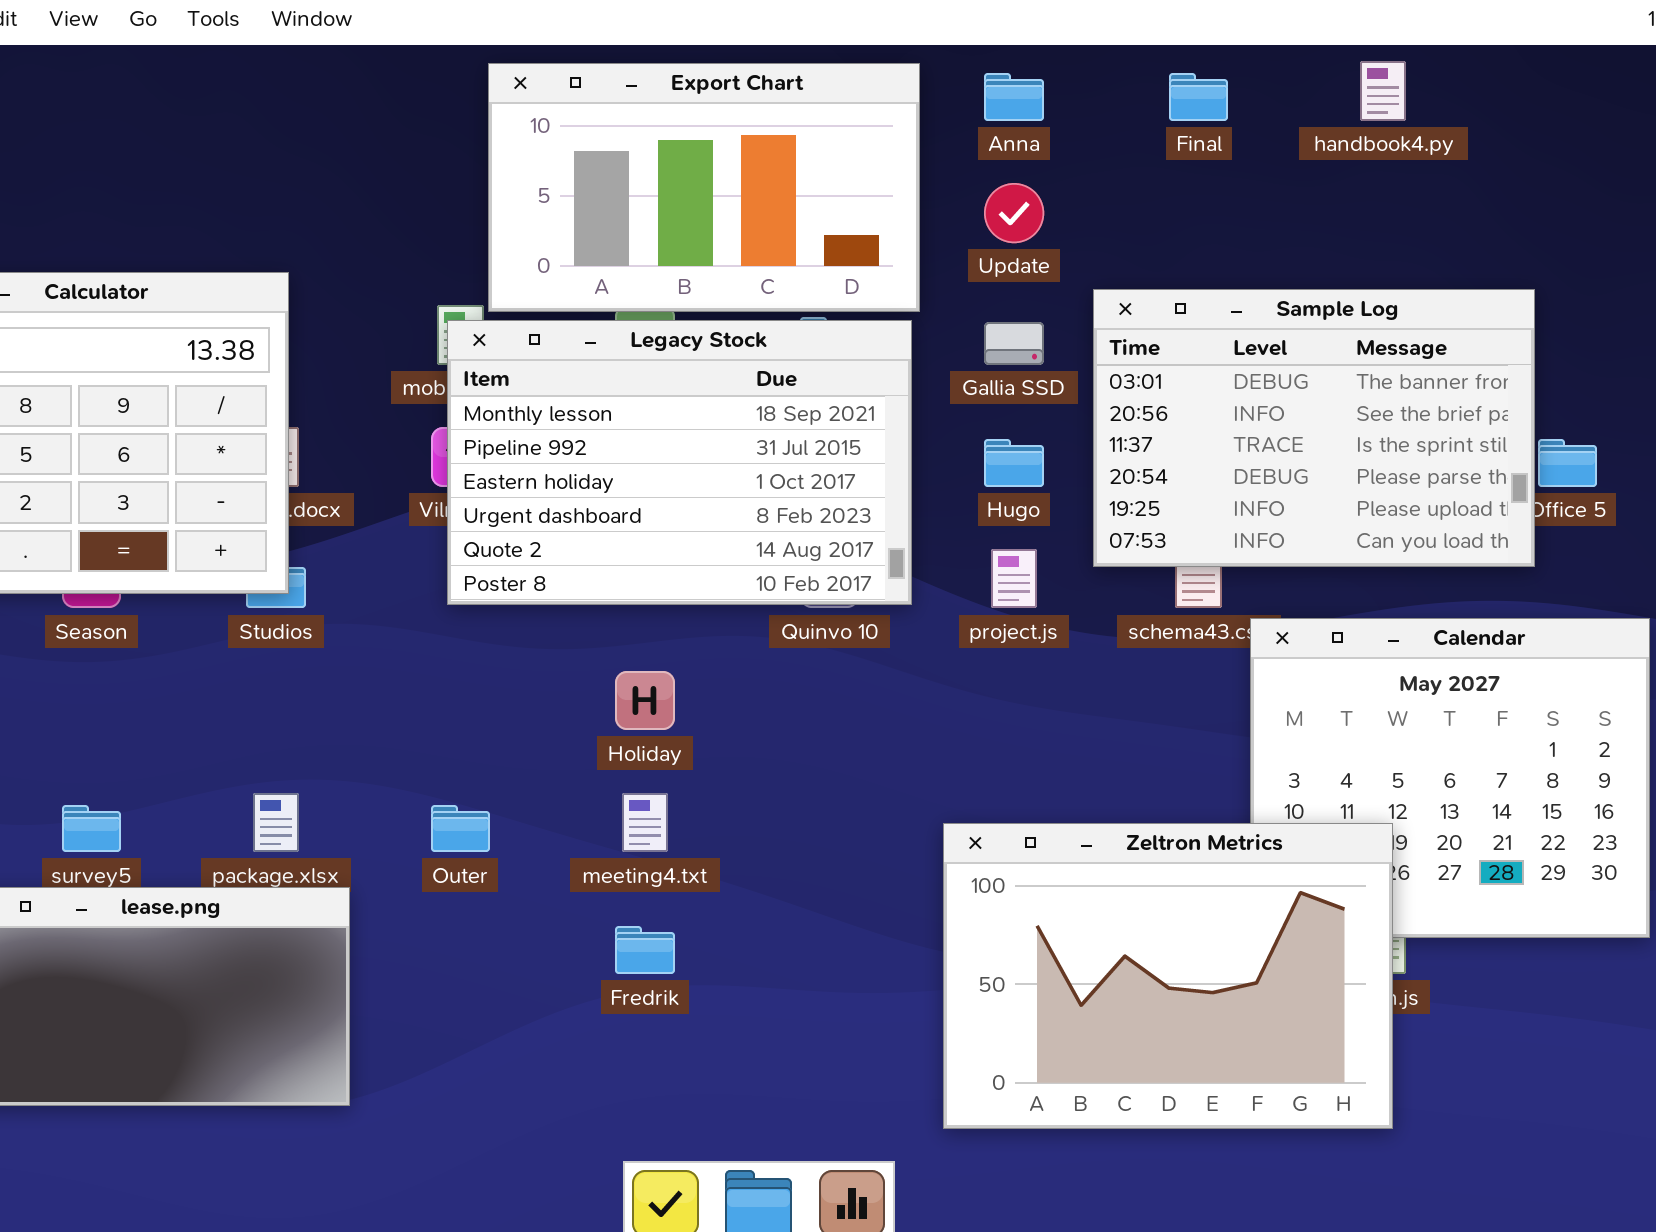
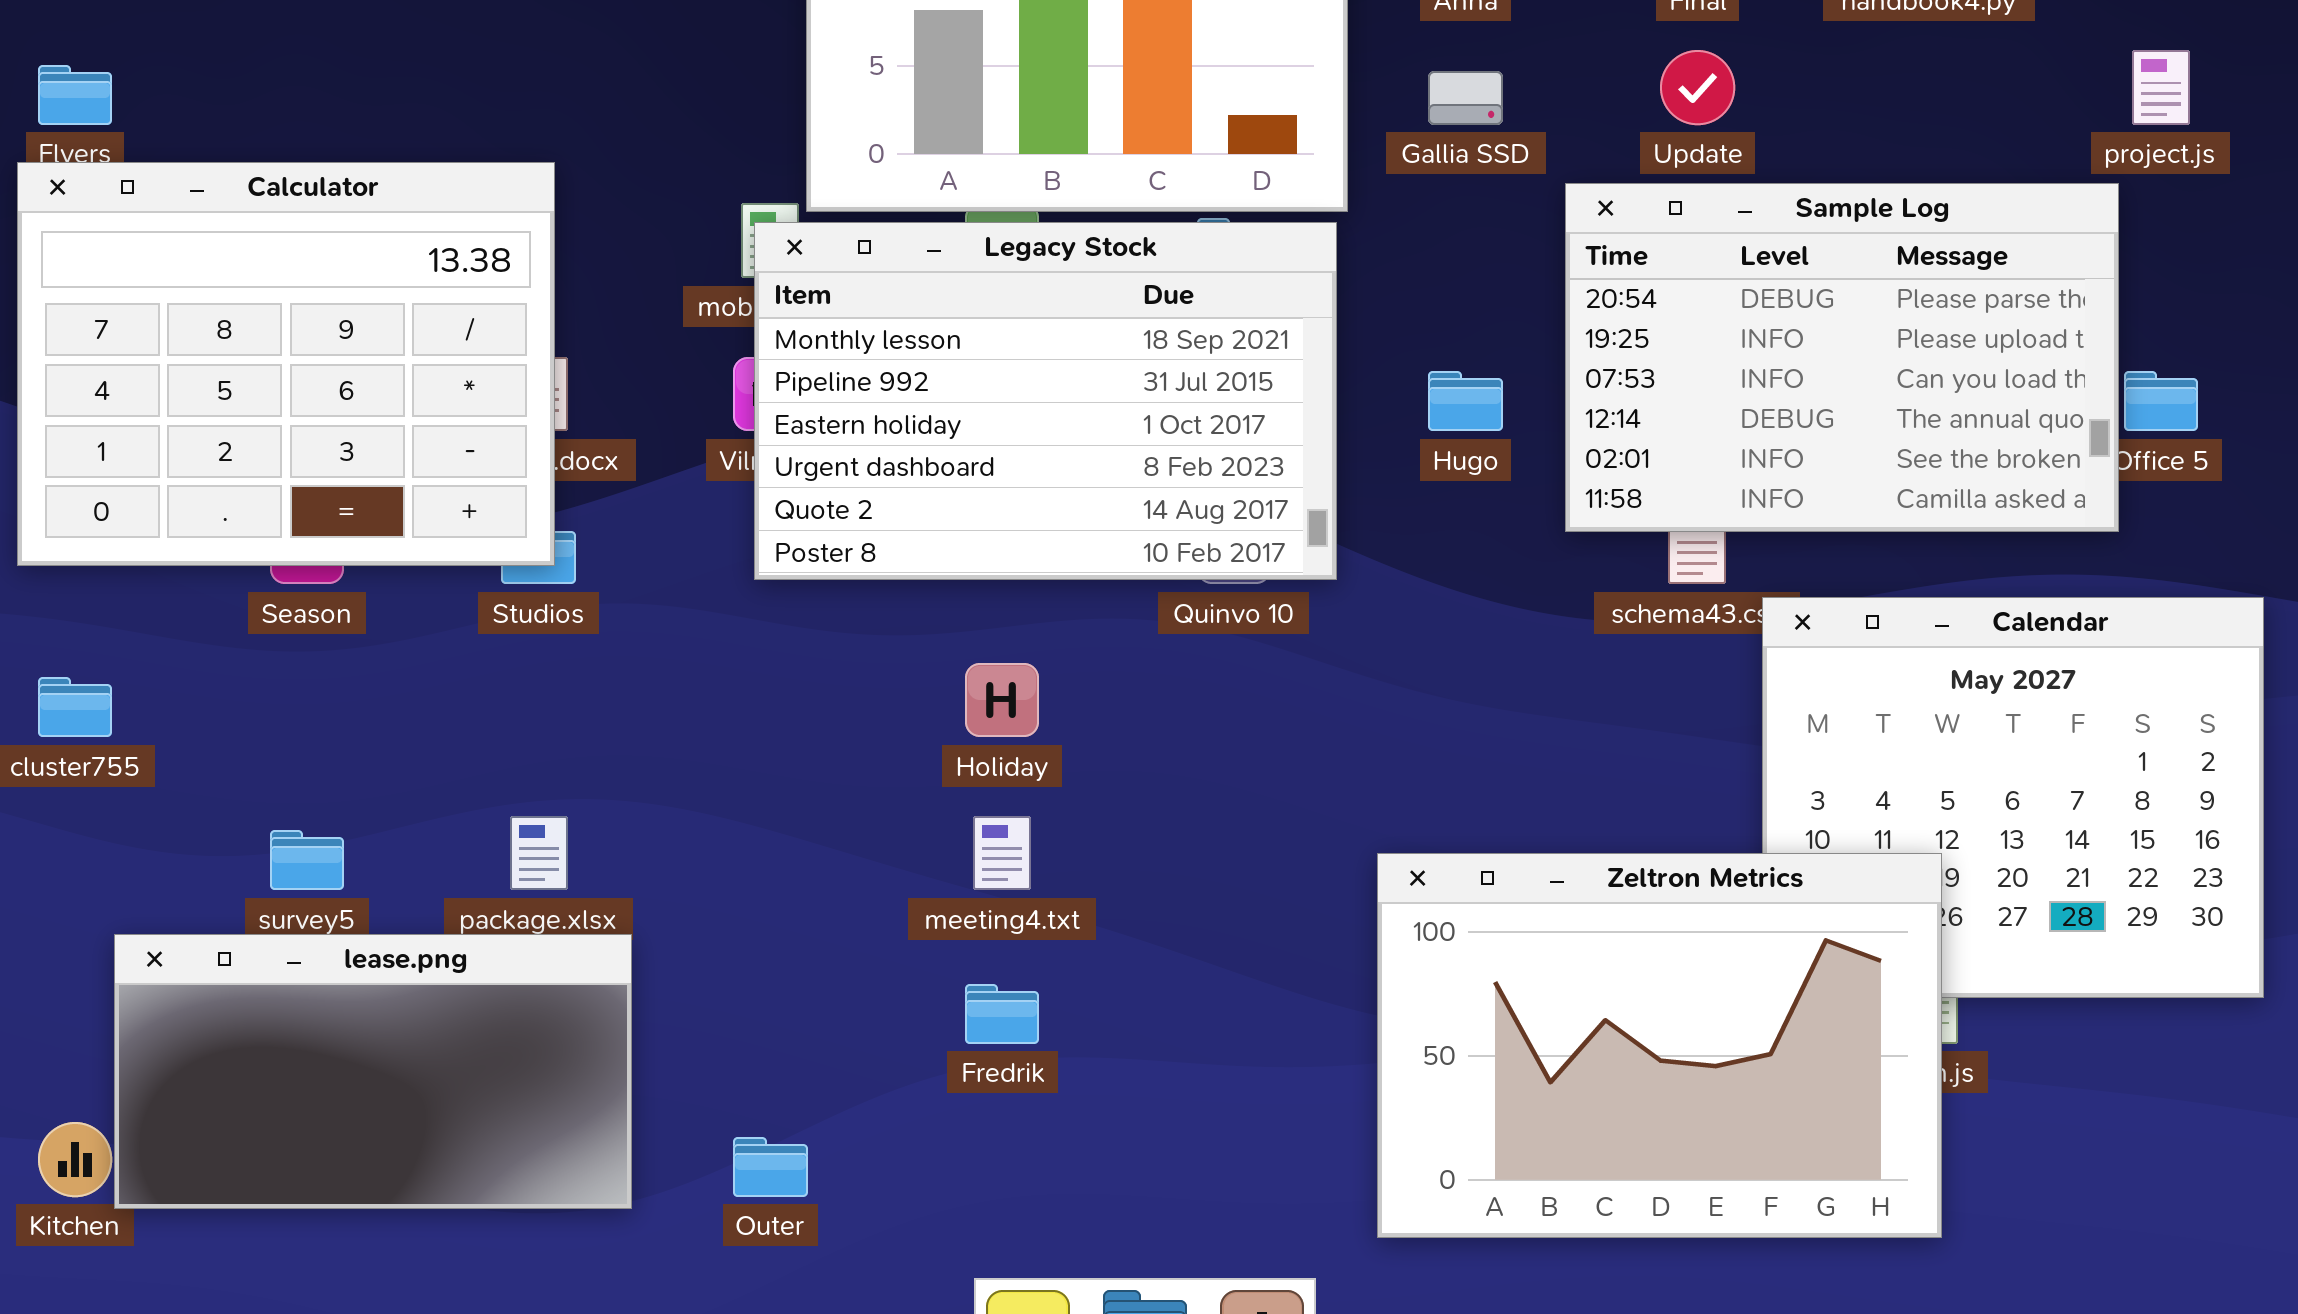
Update: [984,183,1044,243] -> [1660,50,1735,125], moved
Sample Log: [1093,289,1535,567] -> [1565,183,2119,532], scrolled down 3 rows
Gallia SSD: [984,322,1044,365] -> [1428,71,1503,125], moved
project.js: [991,549,1037,608] -> [2132,50,2190,125], moved
Outer: [431,805,490,852] -> [733,1137,808,1197], moved

